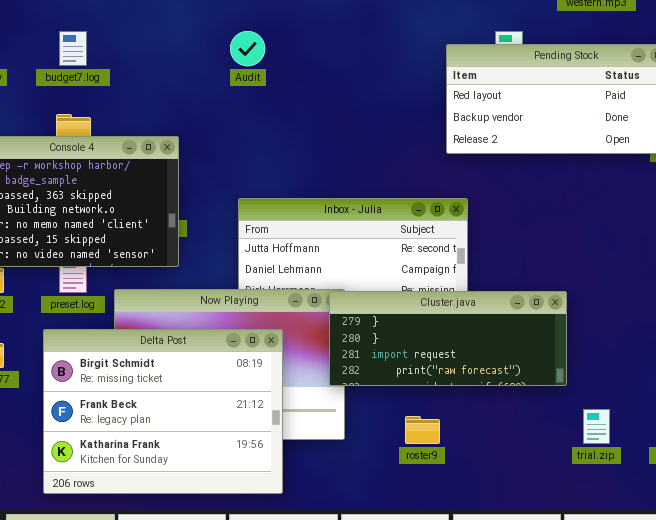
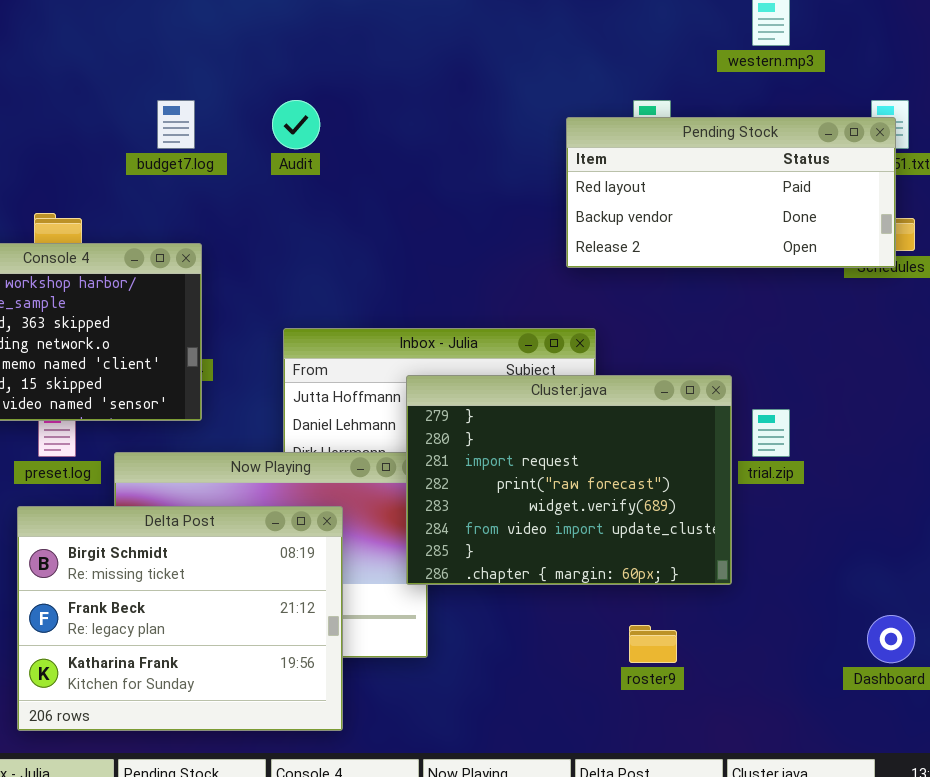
budget7.log: [59,31,87,66] -> [157,100,195,149], moved
Cluster.java: [329,291,567,386] -> [406,375,732,585], resized
trial.zip: [583,409,610,444] -> [752,409,790,457], moved
roster9: [405,416,440,444] -> [629,625,677,663], moved

